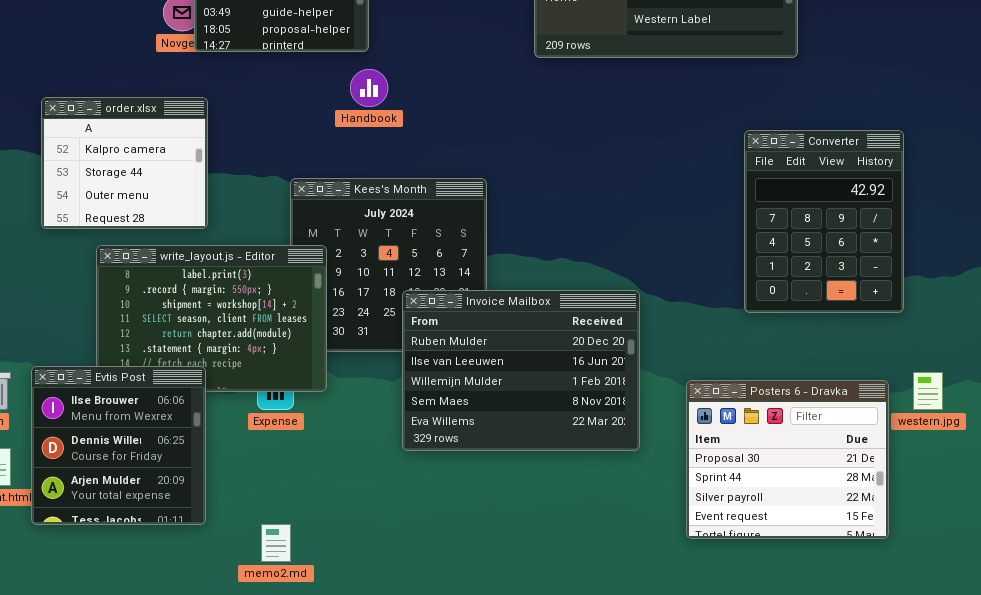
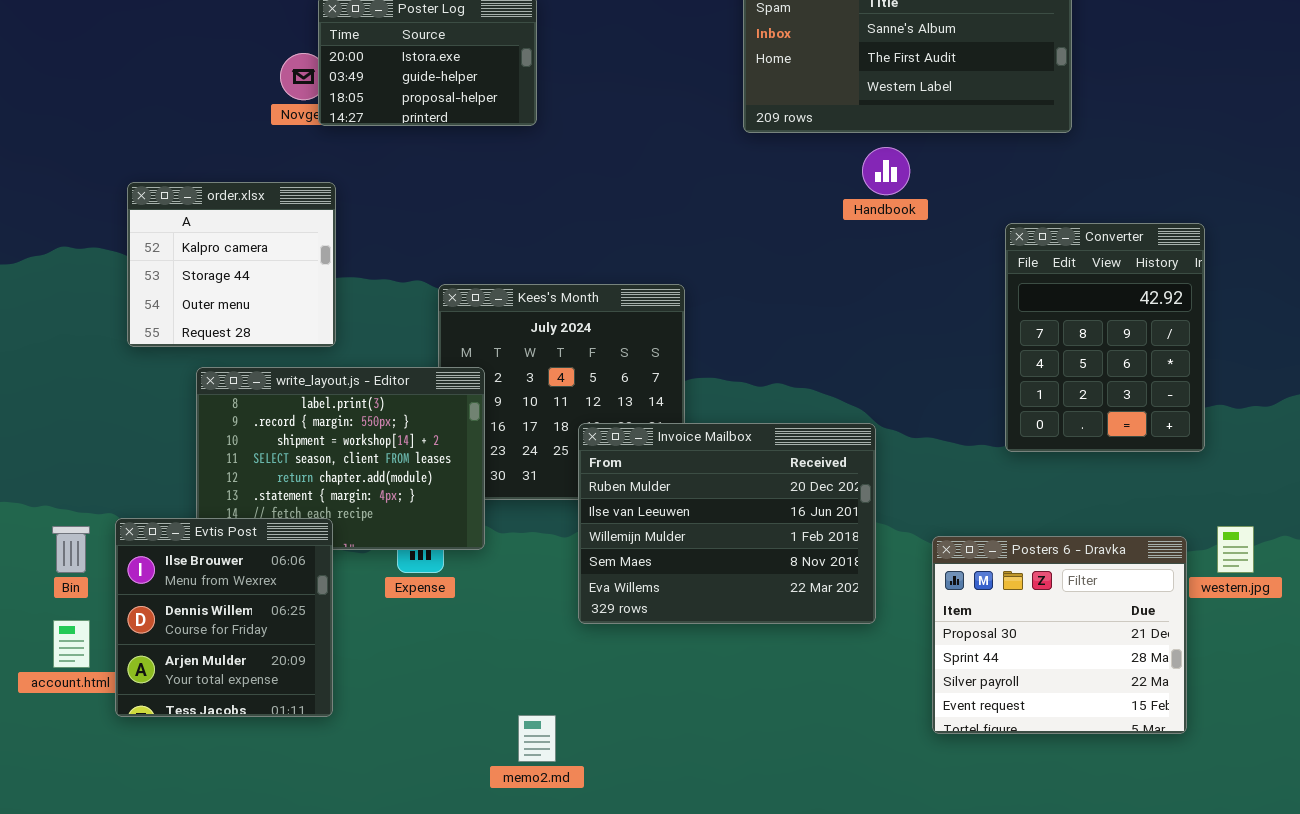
Handbook: [350,69,388,107] -> [862,147,910,195], moved
memo2.md: [261,524,291,562] -> [518,715,556,762], moved

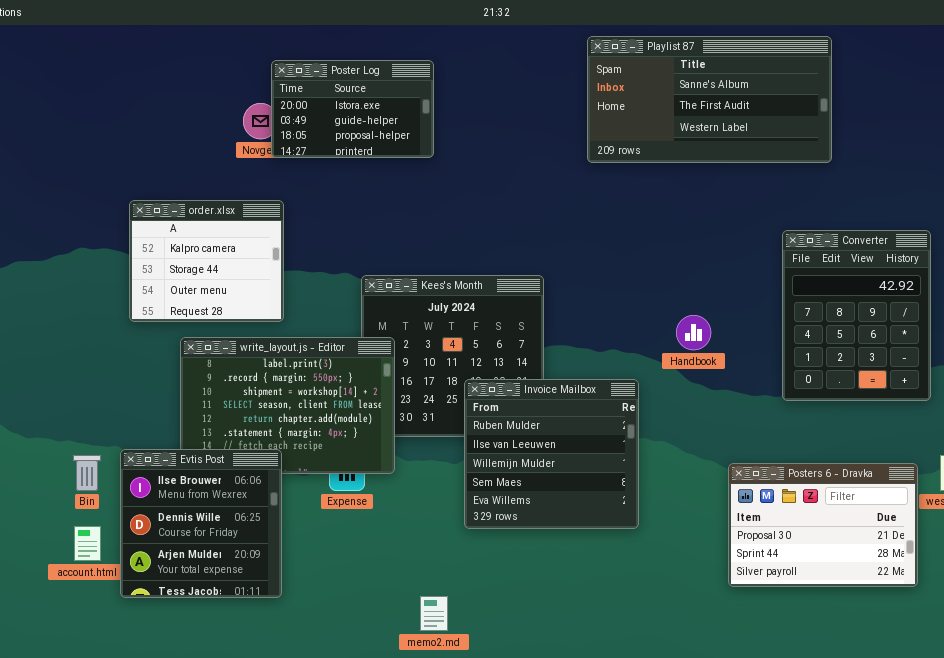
Handbook: [862,147,910,195] -> [676,315,711,350], moved
Invoice Mailbox: [578,423,876,624] -> [464,379,639,529], resized
Posters 6 - Dravka: [932,536,1187,734] -> [728,463,918,587], resized

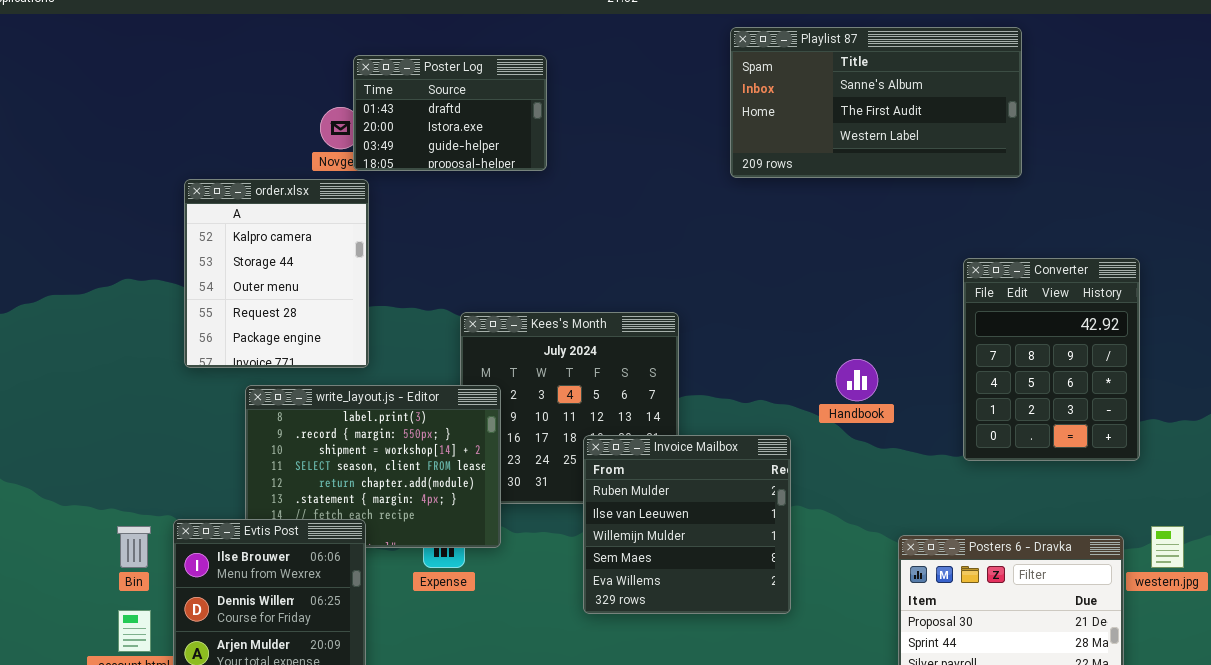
Poster Log: [271,60,434,158] -> [353,55,547,171], scrolled up 1 row
order.xlsx: [129,200,284,322] -> [184,179,369,368], resized

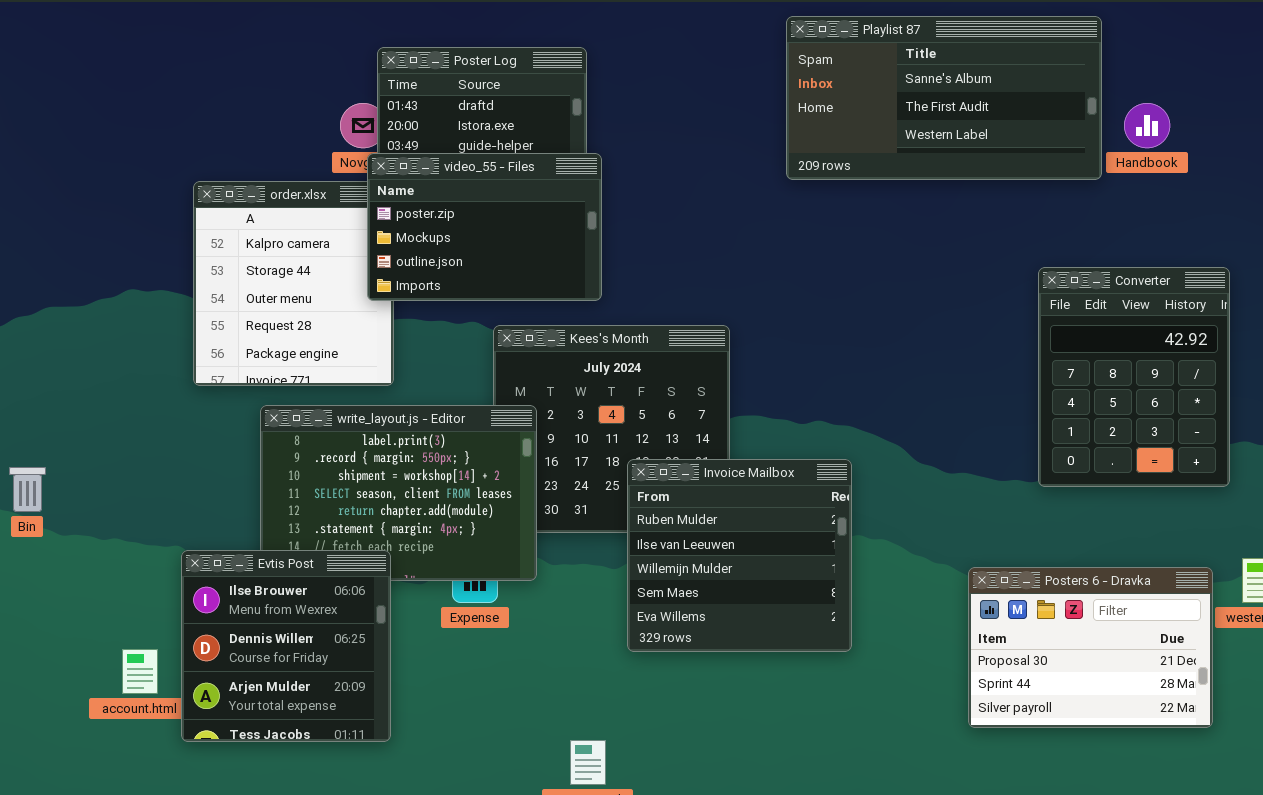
video_55 - Files: none -> [367,153,602,301], opened
Handbook: [836,359,878,401] -> [1124,103,1170,148], moved
Bin: [117,526,151,568] -> [9,467,46,512], moved

